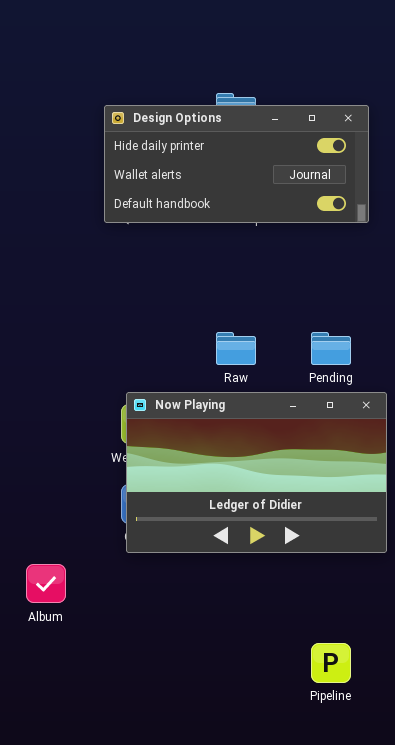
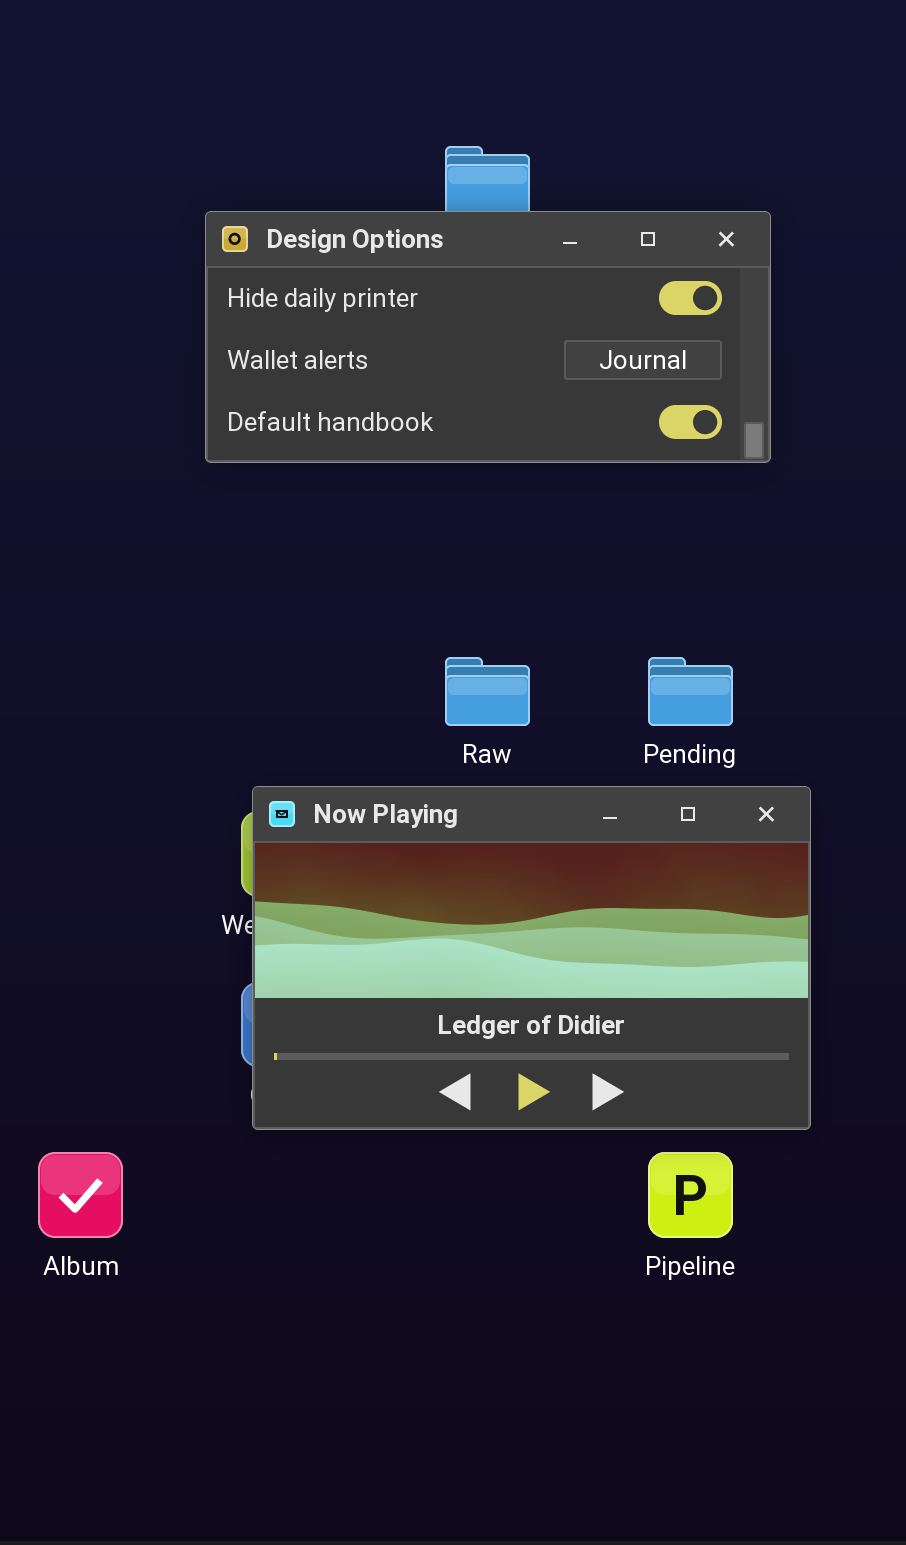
Design Options: [104,105,369,223] -> [205,211,771,463], moved
Pipeline: [311,643,351,683] -> [648,1152,733,1238], moved

